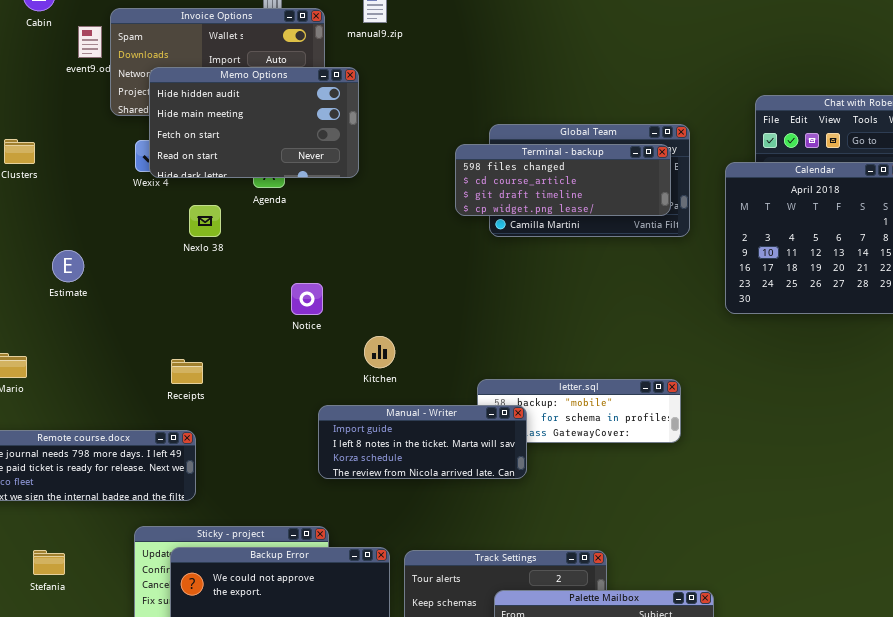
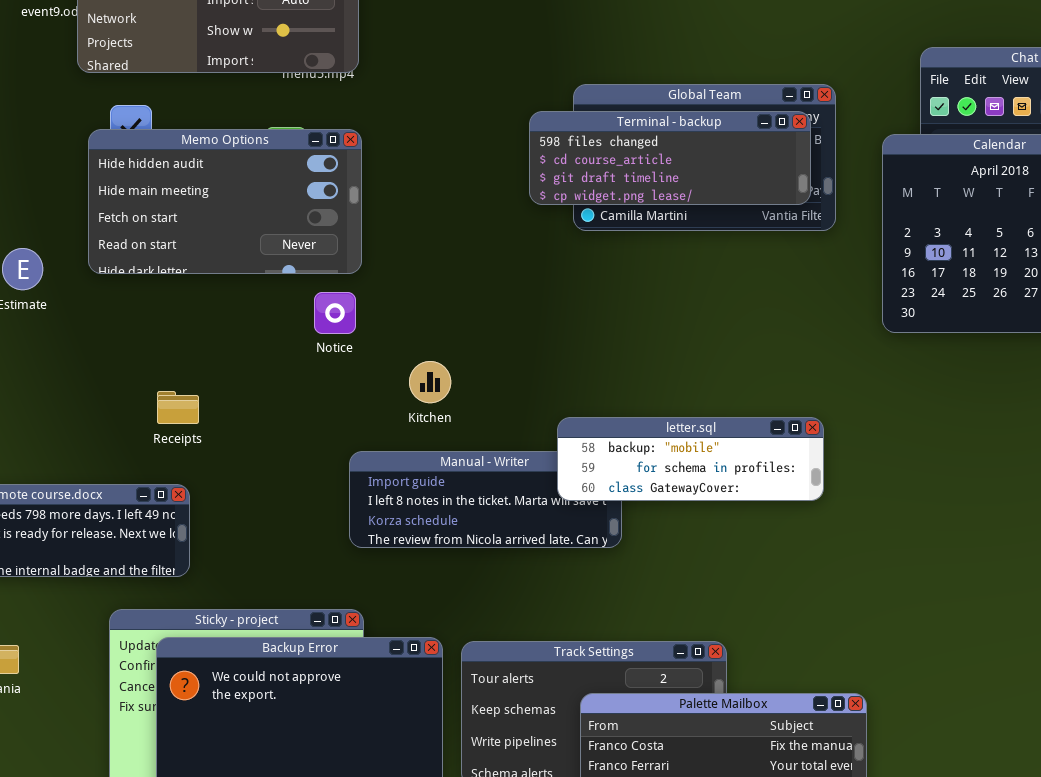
Memo Options: [149,67,359,178] -> [88,129,362,274], moved
letter.sql: [477,379,681,443] -> [557,417,824,501], raised

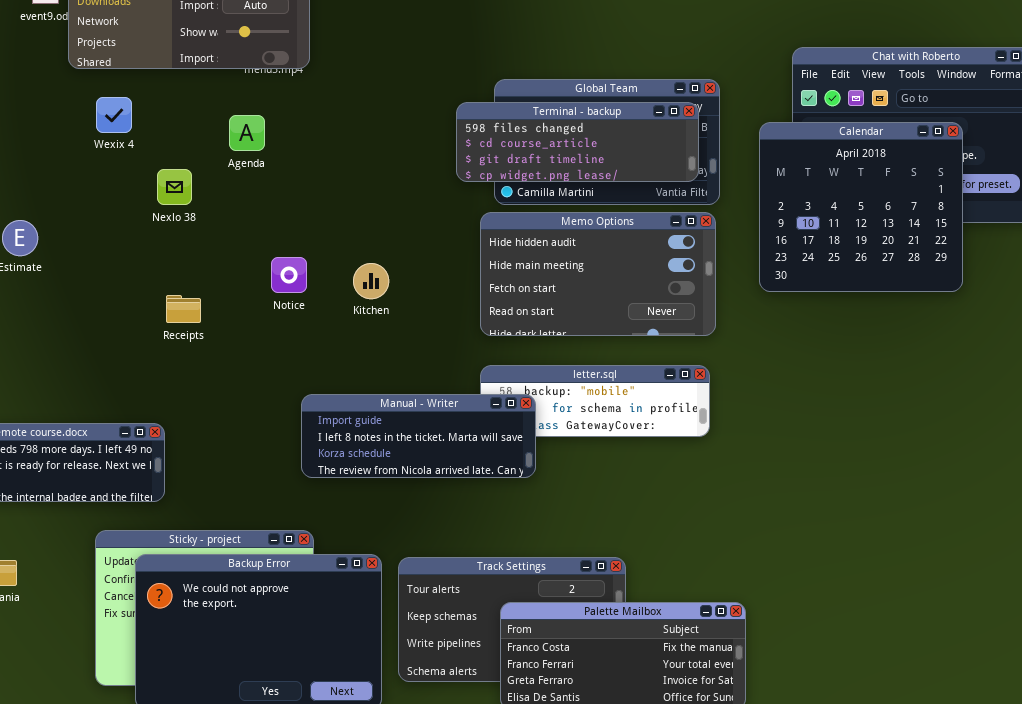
Memo Options: [88,129,362,274] -> [480,212,716,336], moved
Kitchen: [409,361,451,403] -> [353,263,389,299], moved
Receipts: [157,391,199,424] -> [166,295,201,323], moved
Manual - Writer: [349,451,622,548] -> [301,394,536,478], raised

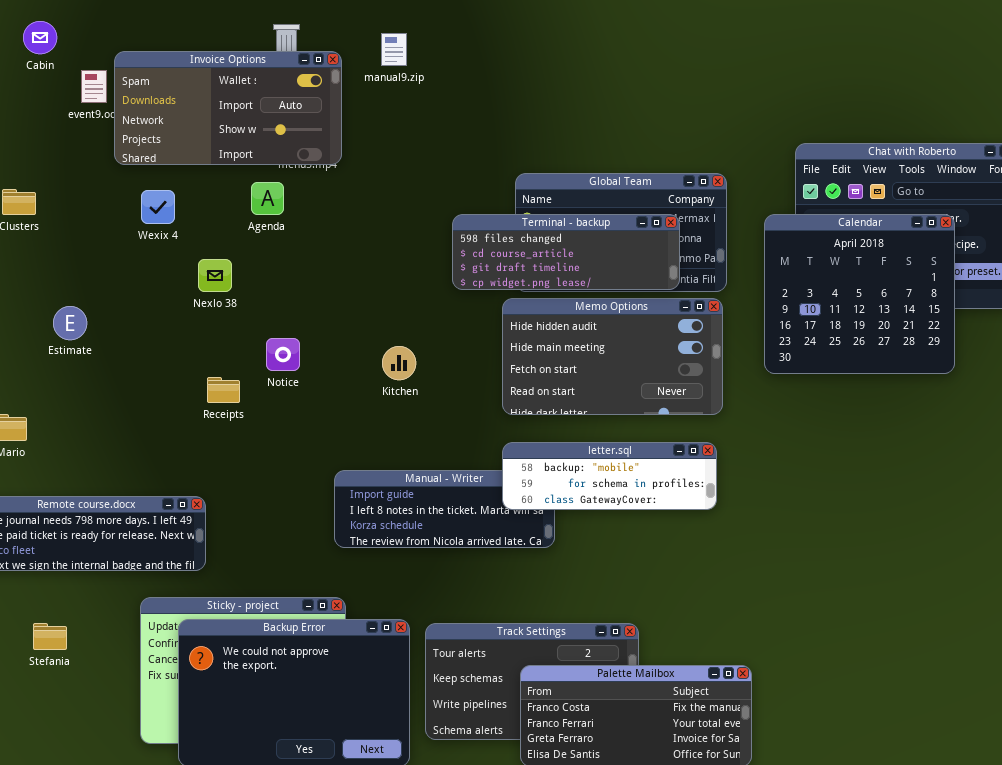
Terminal - backup: [456,102,699,182] -> [452,214,680,290], moved
Agenda: [229,115,265,151] -> [251,182,284,215], moved
Notice: [271,257,307,293] -> [266,338,300,371], moved
letter.sql: [480,365,710,437] -> [502,442,717,510], raised

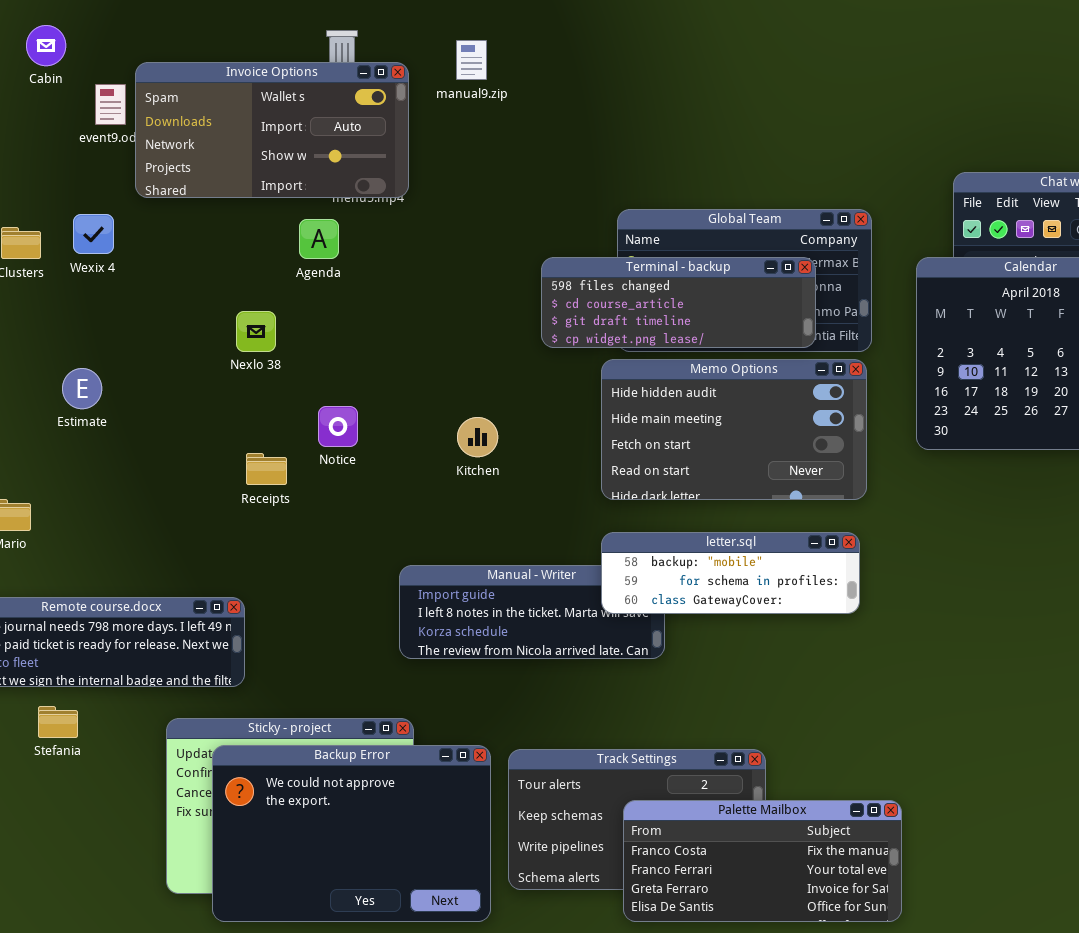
Wexix 4: [141,190,175,224] -> [73,214,114,254], moved
Stefania: [33,623,67,650] -> [38,706,78,738], moved

